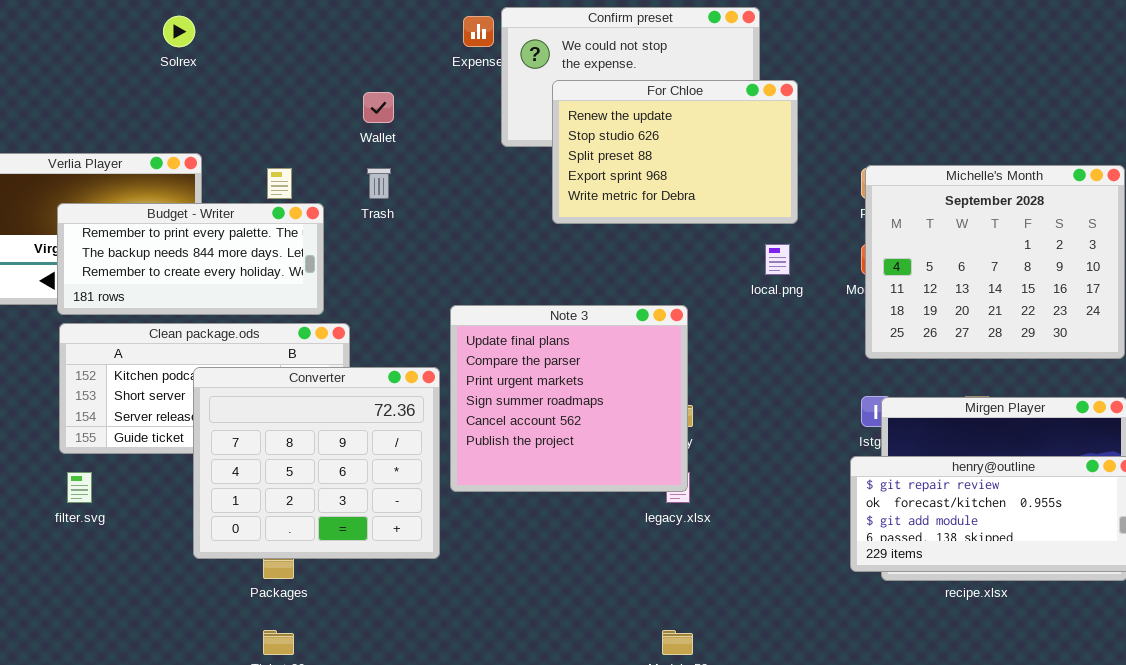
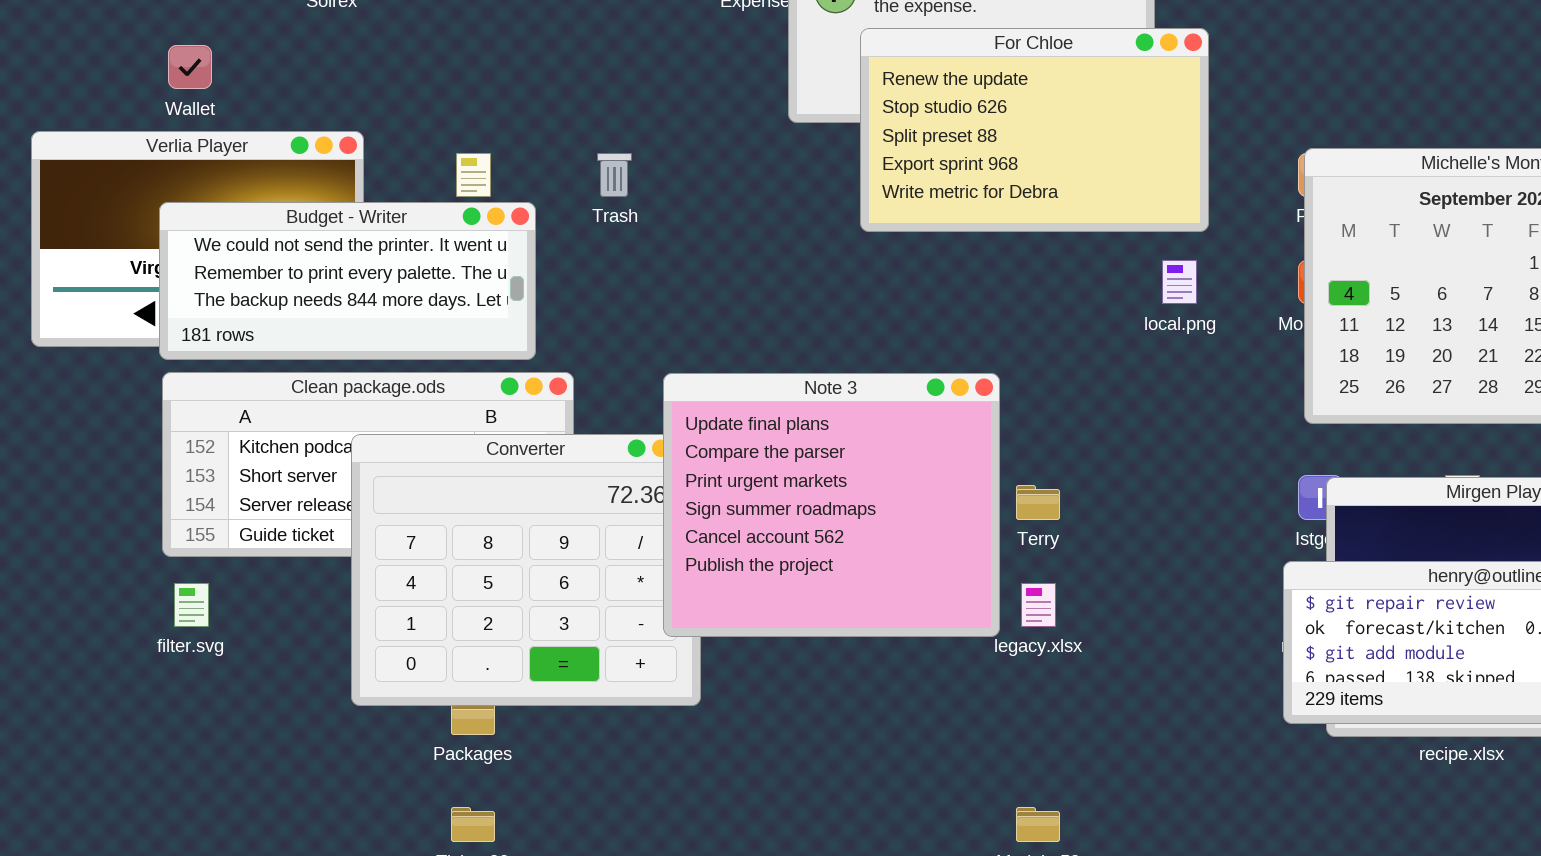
Wallet: [363,92,394,123] -> [168,45,212,89], moved
Budget - Writer: [57,203,324,315] -> [159,202,536,360], scrolled up 1 row
Note 3: [450,305,688,492] -> [663,373,1000,637], moved

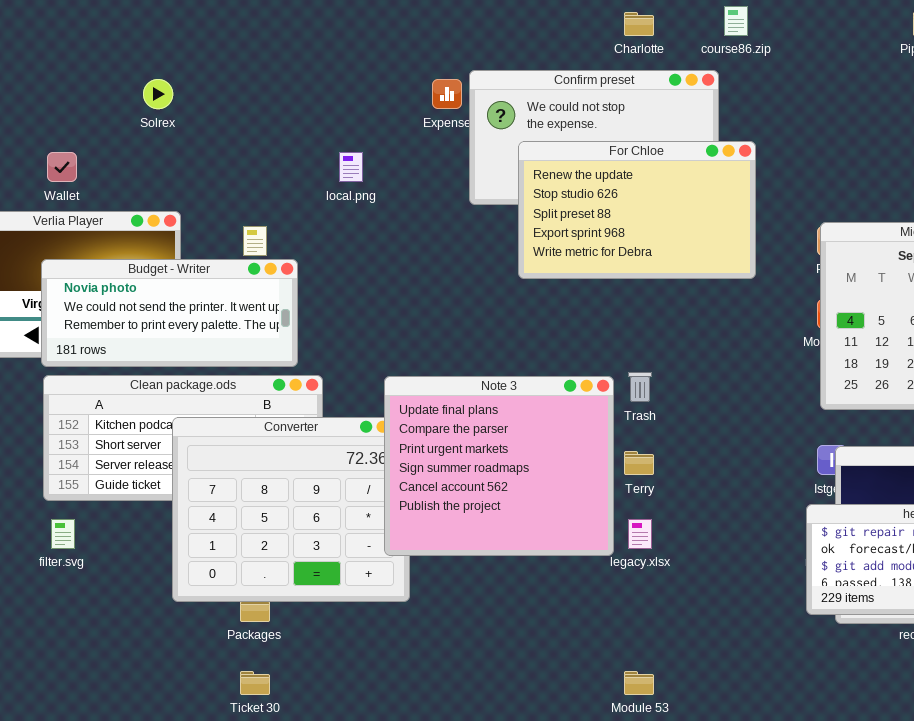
Trash: [597,153,632,197] -> [628,372,652,402], moved
Budget - Writer: [159,202,536,360] -> [41,259,298,367], scrolled up 1 row
local.png: [1162,260,1197,304] -> [339,152,363,182], moved

